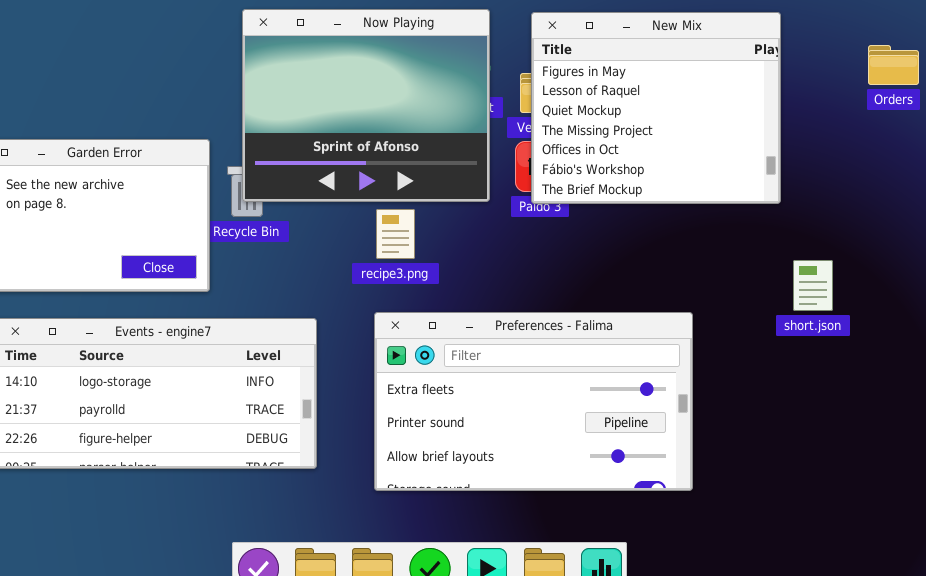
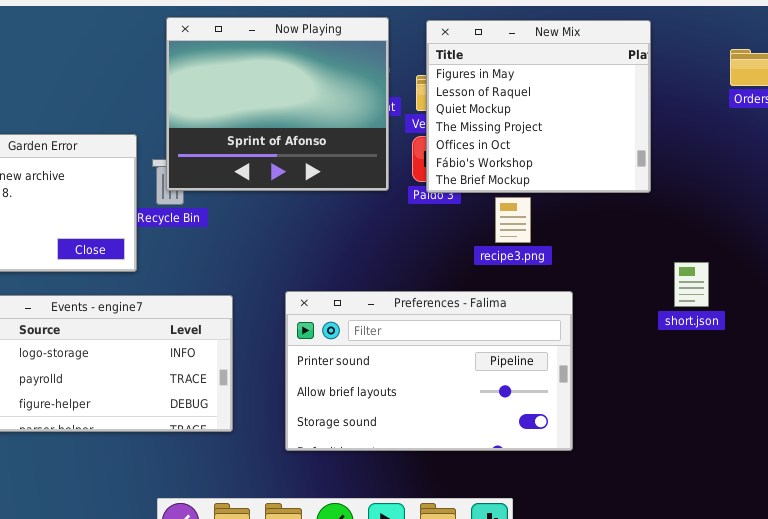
recipe3.png: [376,209,415,259] -> [495,197,531,243], moved
short.json: [793,260,833,311] -> [674,262,709,307], moved
Preferences - Falima: [374,312,693,491] -> [285,291,573,451], scrolled down 1 row

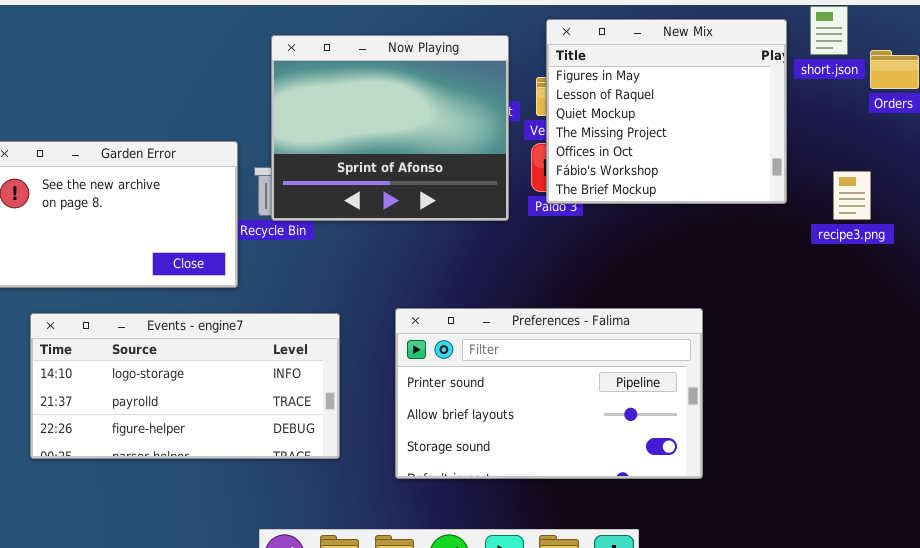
Now Playing: [166,17,389,191] -> [271,35,509,221], moved
recipe3.png: [495,197,531,243] -> [833,171,871,220], moved
short.json: [674,262,709,307] -> [810,6,848,55], moved

